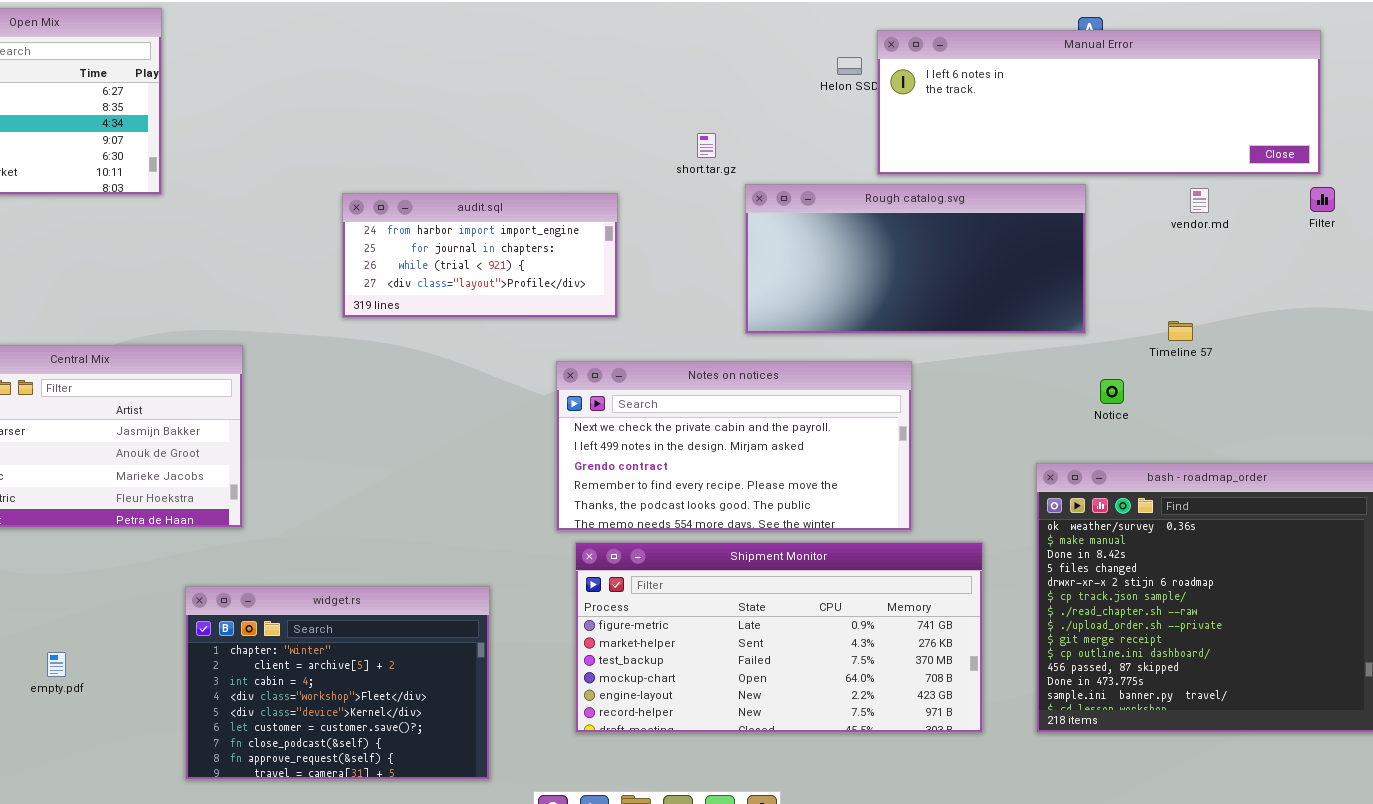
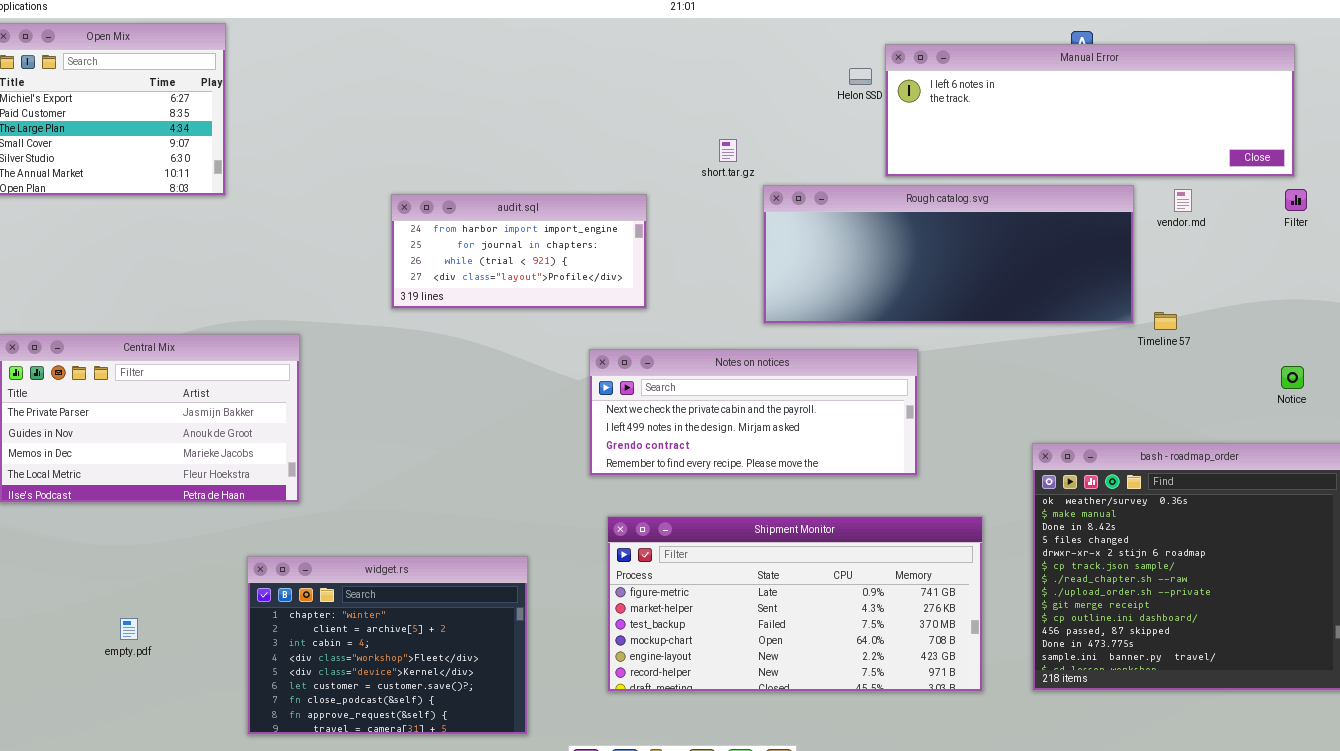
Rough catalog.svg: [745,184,1086,334] -> [763,185,1134,324], resized
Notes on notices: [556,361,912,531] -> [589,349,918,476], resized
Notice: [1100,379,1124,404] -> [1281,366,1304,389], moved

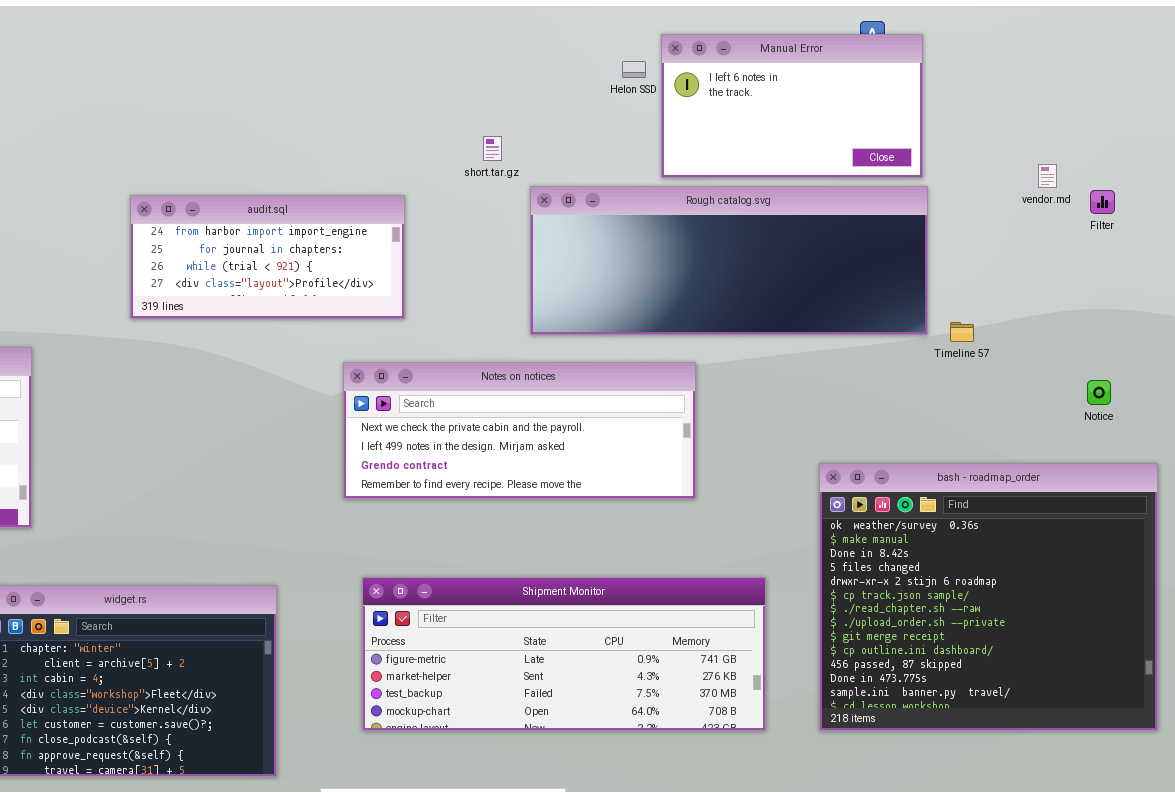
Manual Error: [885,44,1295,177] -> [661,34,923,178], resized
vendor.md: [1174,189,1192,212] -> [1038,164,1057,188], moved
Shipment Monitor: [607,516,983,692] -> [362,577,766,731], resized

